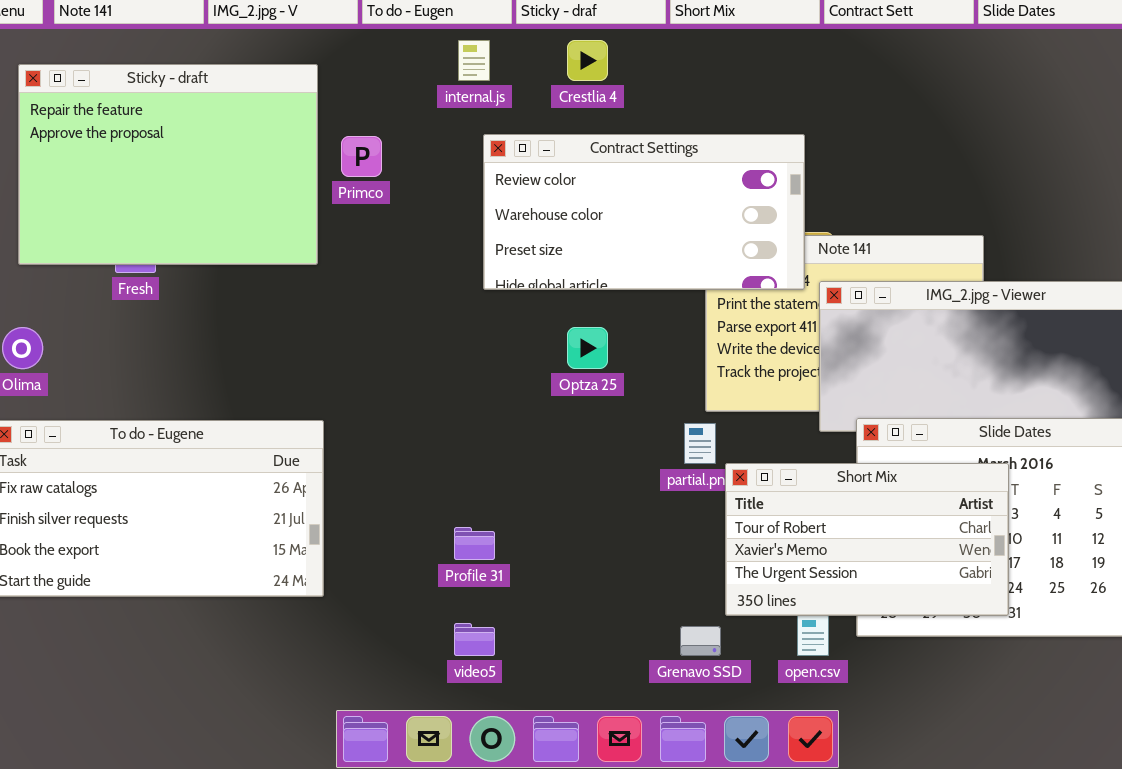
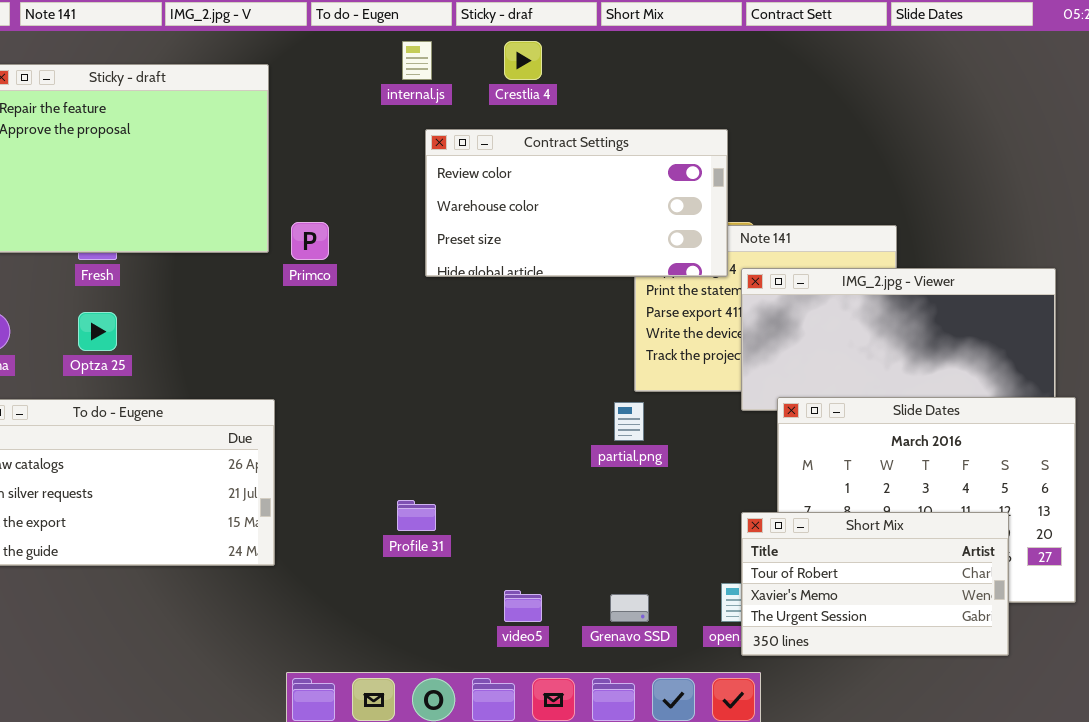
Primco: [341,136,382,177] -> [291,222,329,260], moved
Optza 25: [567,327,608,369] -> [78,312,117,351], moved
Short Mix: [725,463,1009,616] -> [741,512,1009,656], moved
video5: [454,623,495,656] -> [504,590,542,622], moved

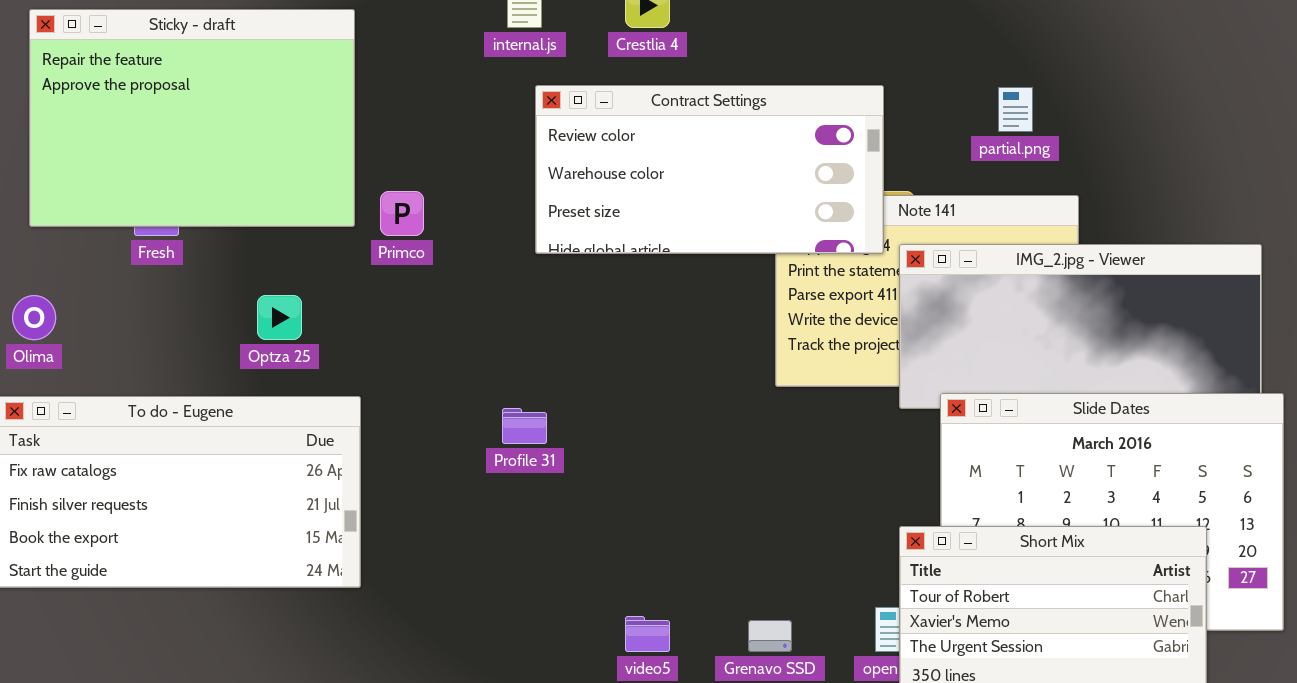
Optza 25: [78,312,117,351] -> [257,295,302,340], moved
partial.png: [614,402,644,441] -> [998,87,1033,132], moved
Profile 31: [397,500,436,531] -> [502,408,547,444], moved

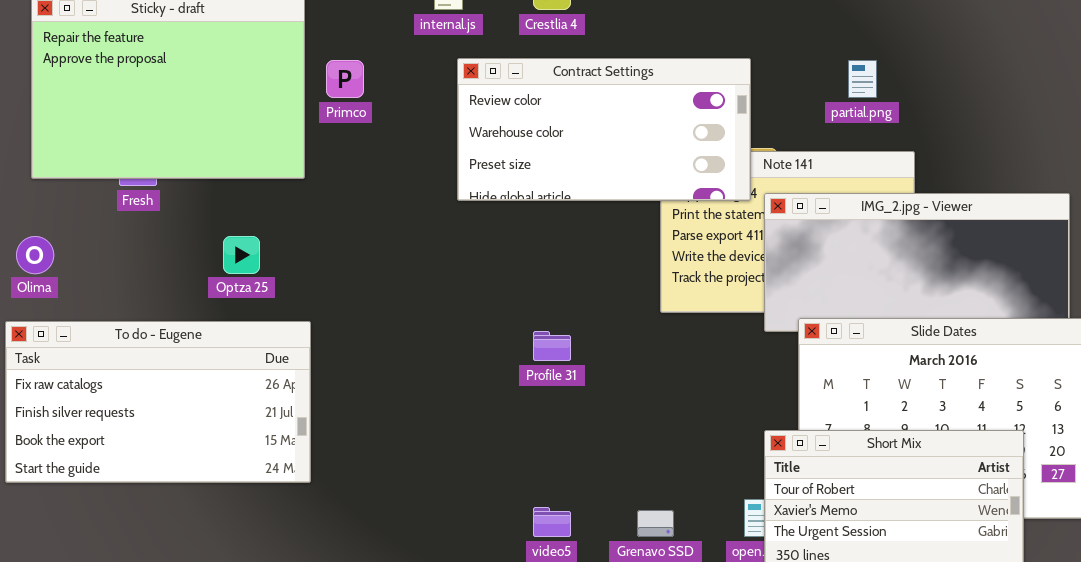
Primco: [380,191,424,236] -> [326,60,364,98], moved
Profile 31: [502,408,547,444] -> [533,331,571,361], moved

